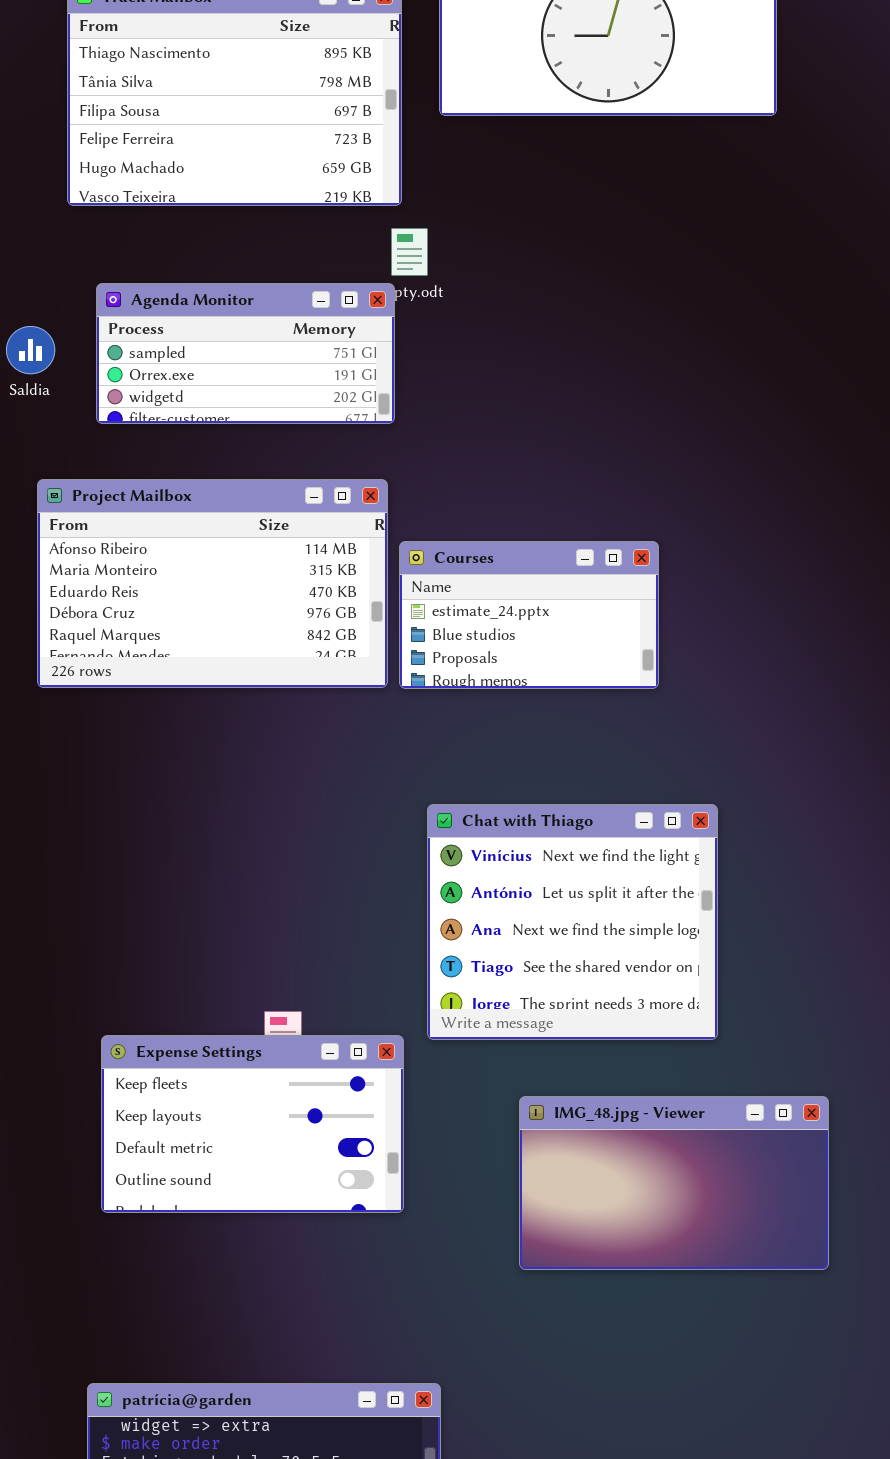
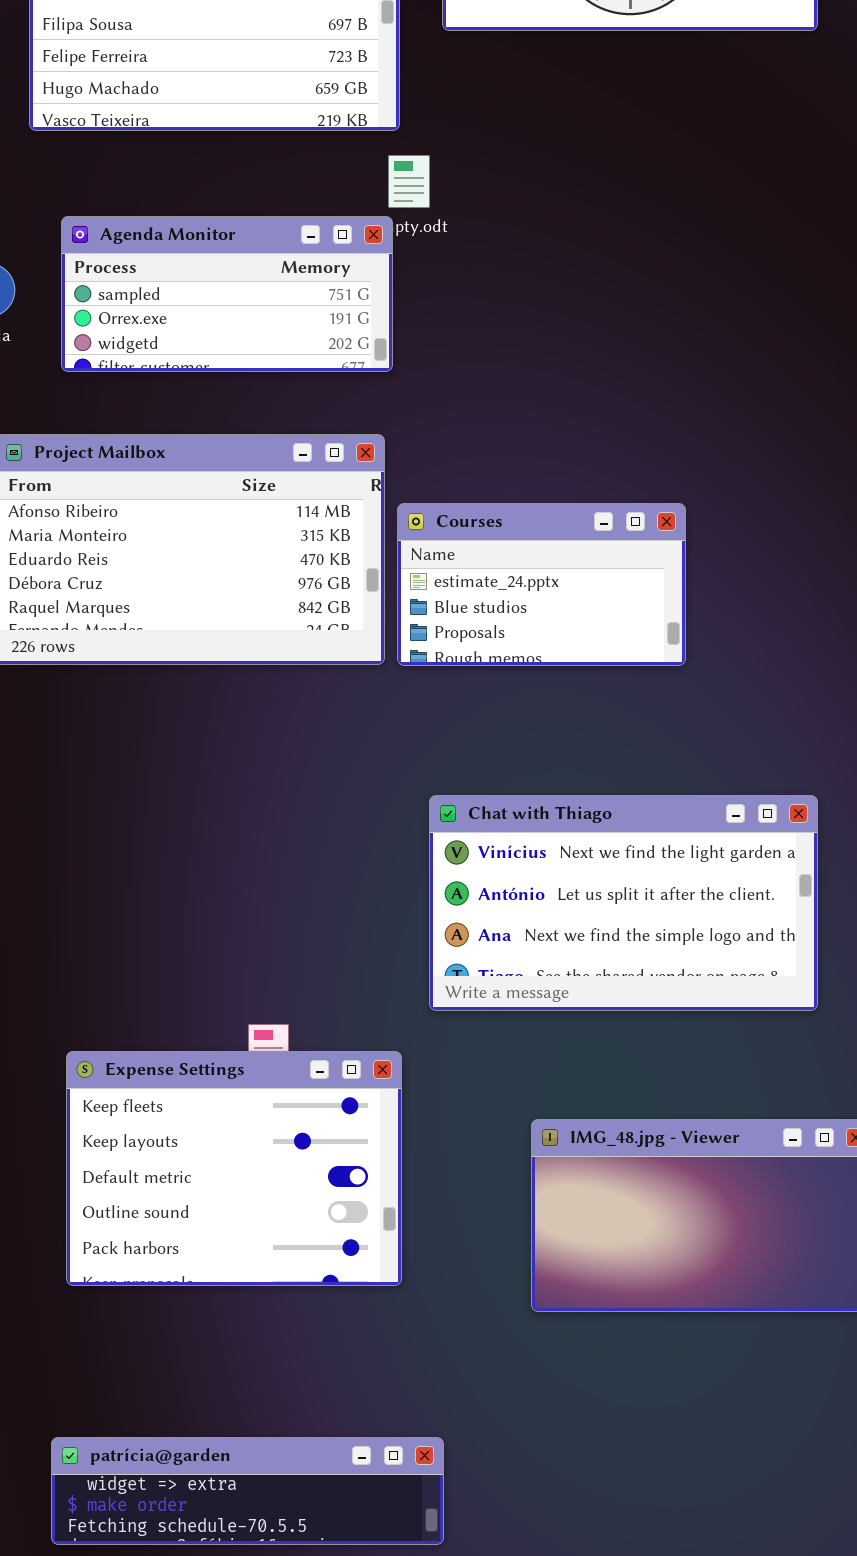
Chat with Thiago: [427,804,718,1040] -> [429,795,818,1011], resized
Expense Settings: [101,1035,404,1213] -> [66,1051,402,1286], resized

